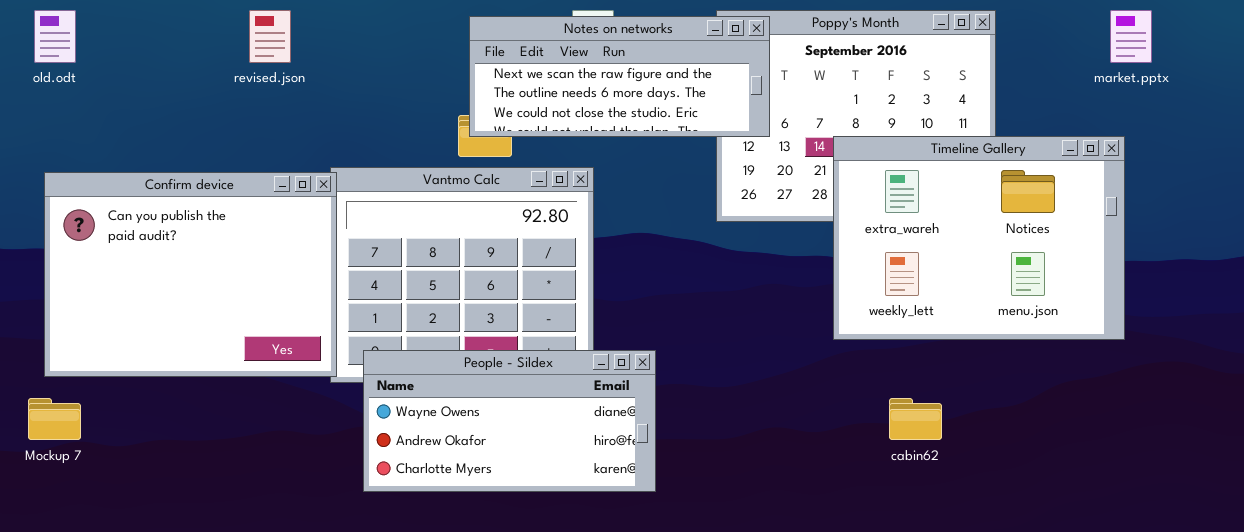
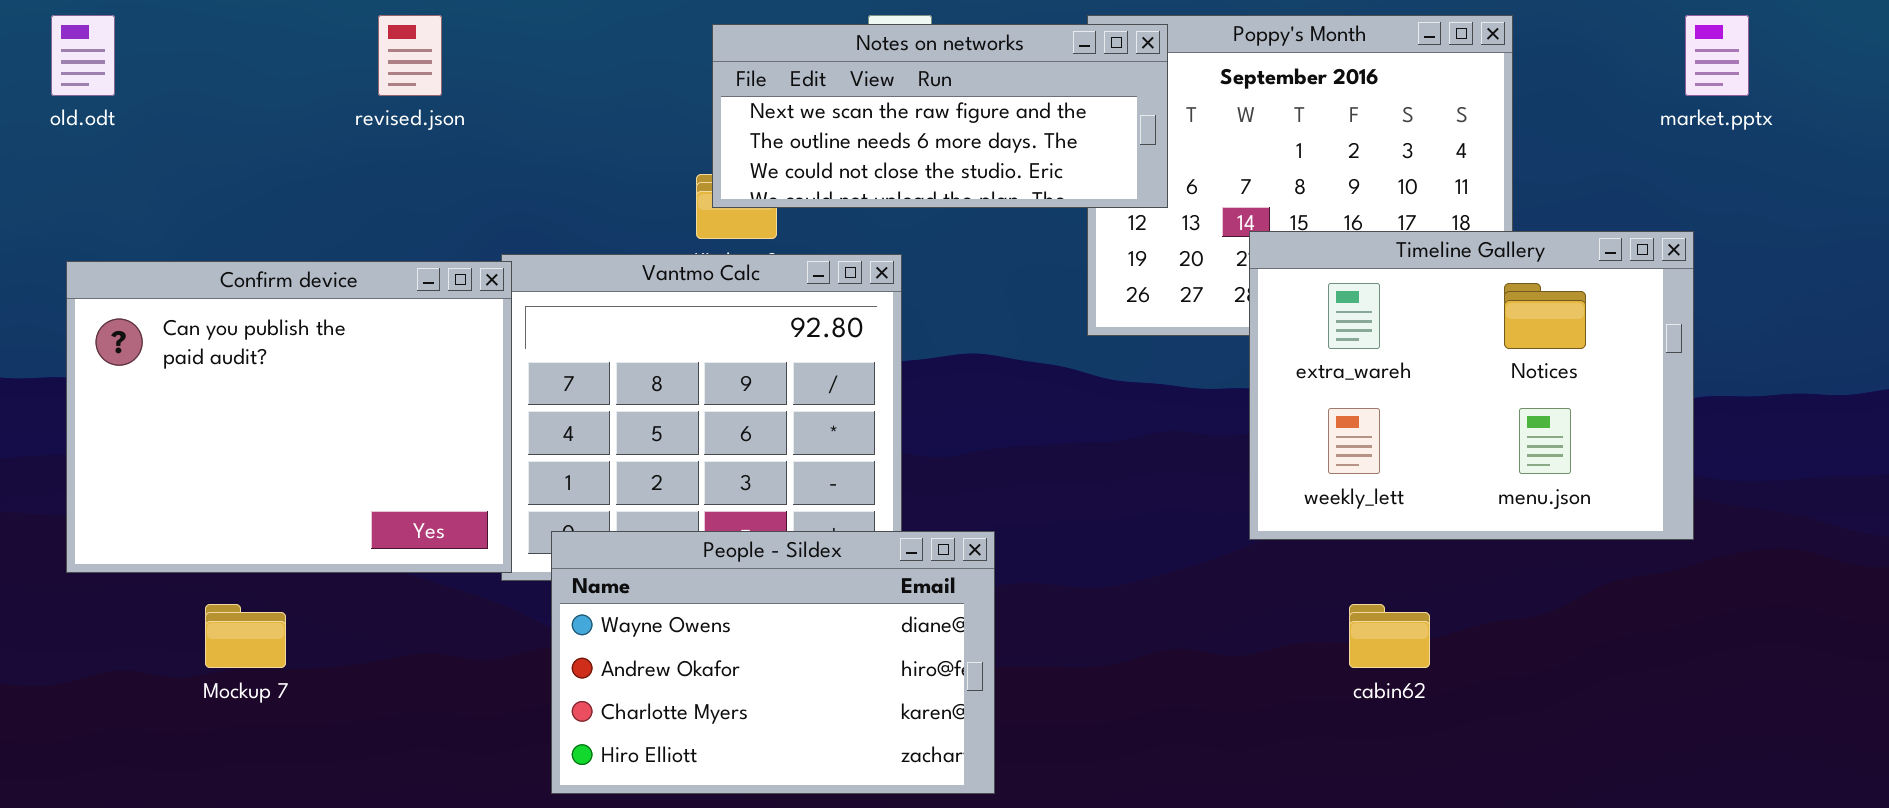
Timeline Gallery: [833,136,1125,340] -> [1249,231,1694,540], moved
People - Sildex: [363,350,656,492] -> [551,531,995,794], resized
Mockup 7: [28,398,81,440] -> [205,604,286,668], moved

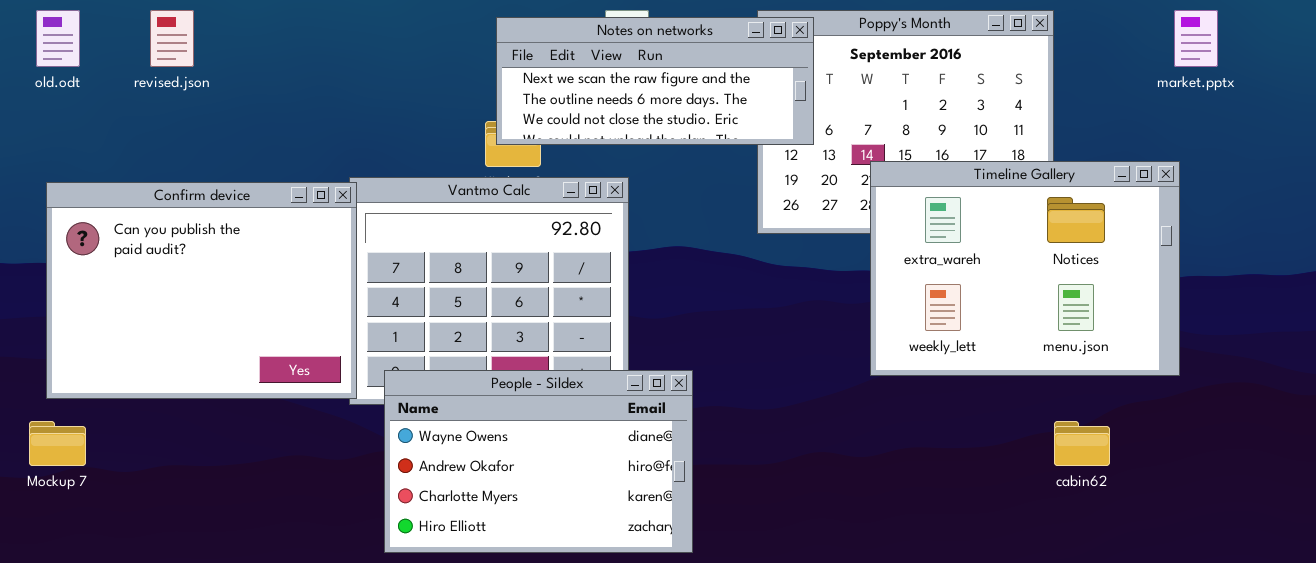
revised.json: [378,15,442,96] -> [150,10,194,67], moved
Mockup 7: [205,604,286,668] -> [29,421,86,466], moved
cabin62: [1349,604,1430,668] -> [1054,421,1110,466], moved

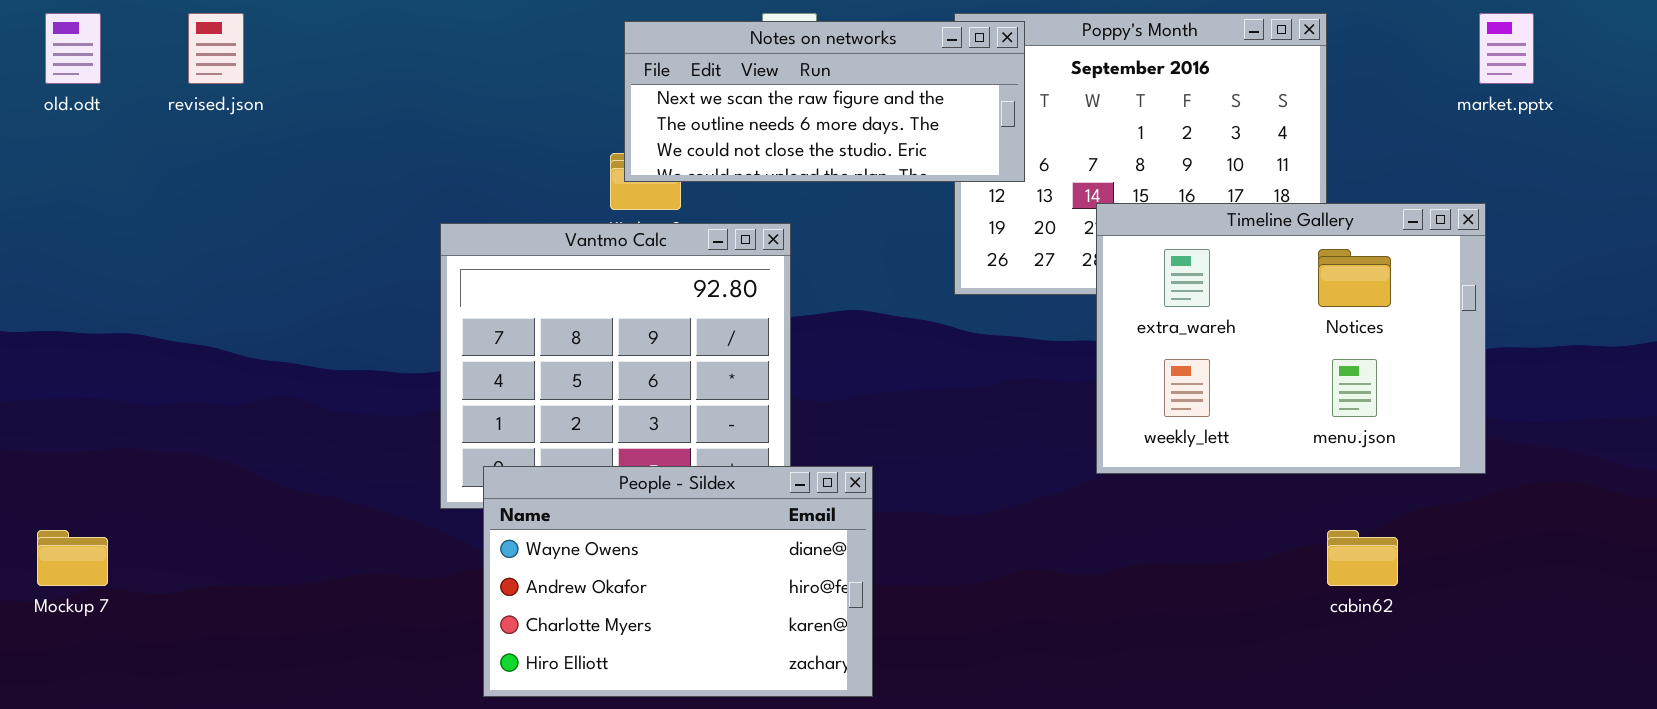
Confirm device: [46,182,357,399] -> none, closed

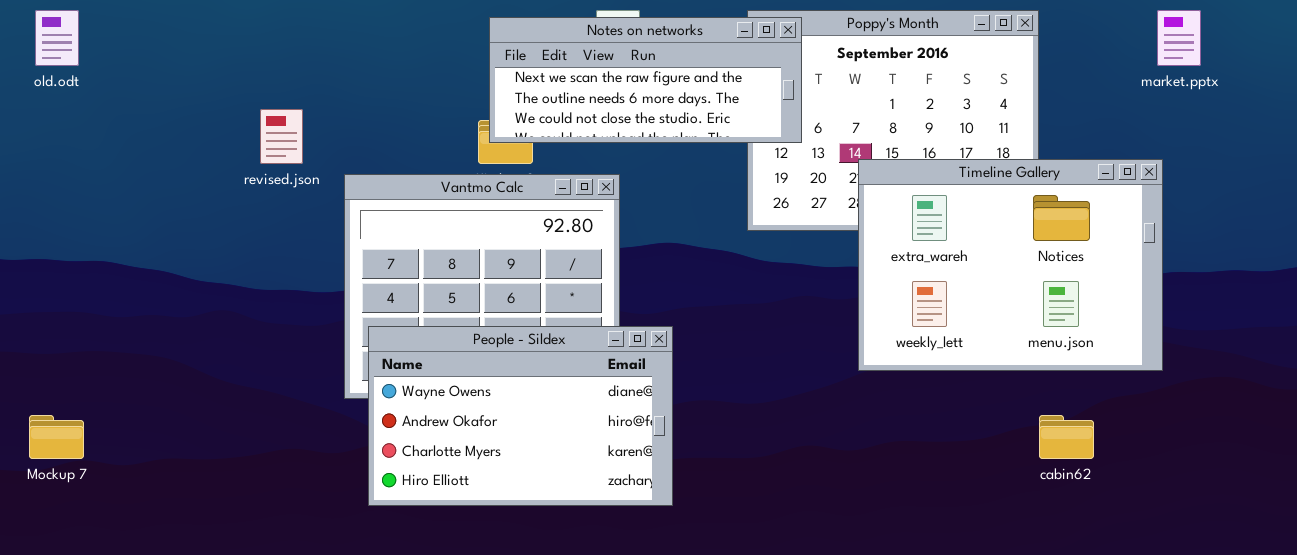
revised.json: [188,13,244,84] -> [260,109,303,164], moved
People - Sildex: [483,466,873,697] -> [368,326,673,506], moved

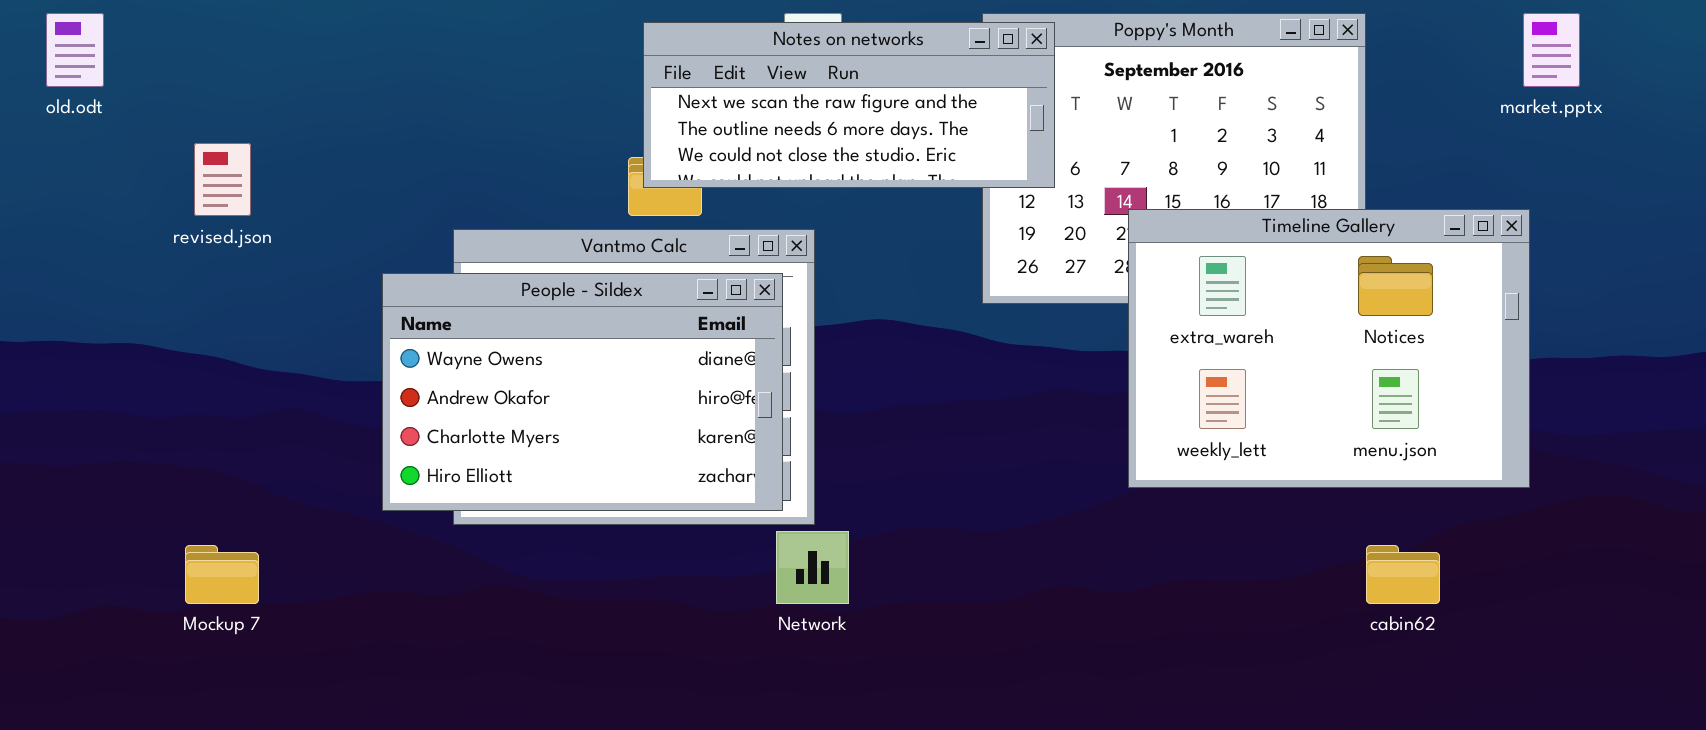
revised.json: [260,109,303,164] -> [194,143,251,216], moved
People - Sildex: [368,326,673,506] -> [382,273,783,511], moved
Mockup 7: [29,415,84,459] -> [185,545,259,604], moved

